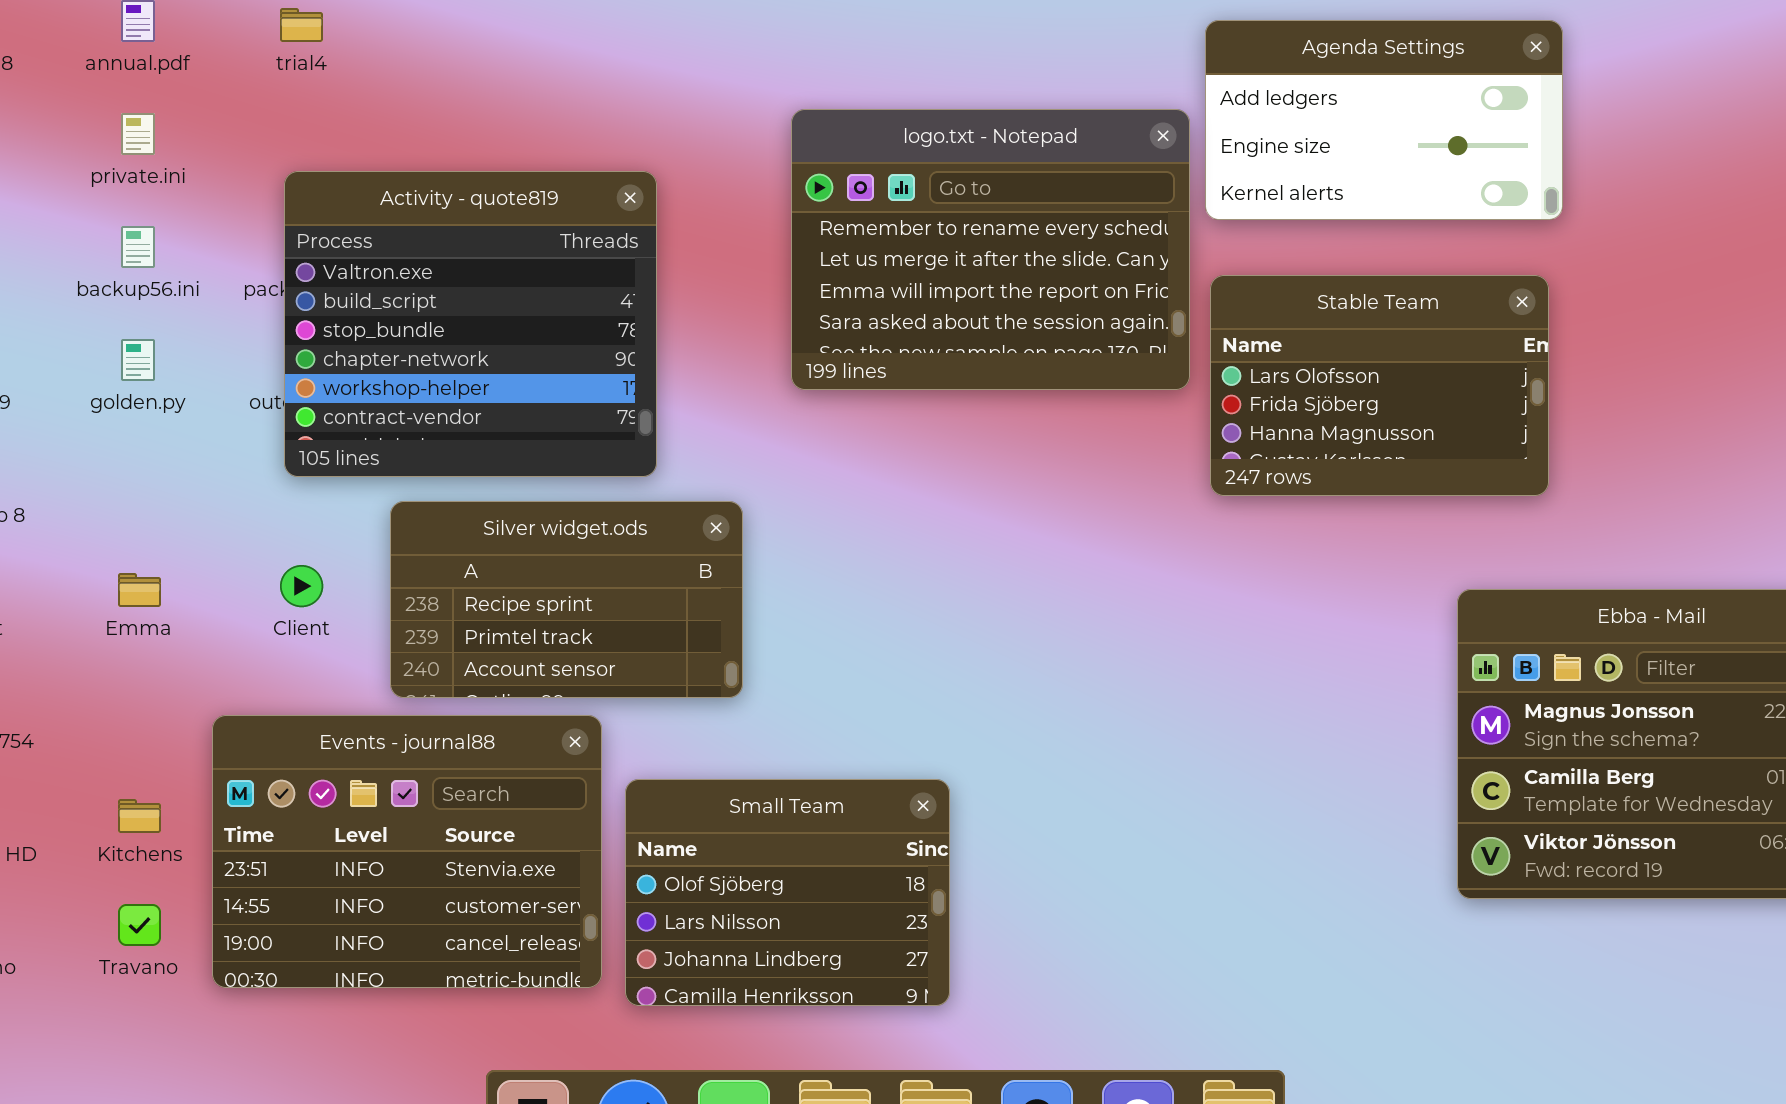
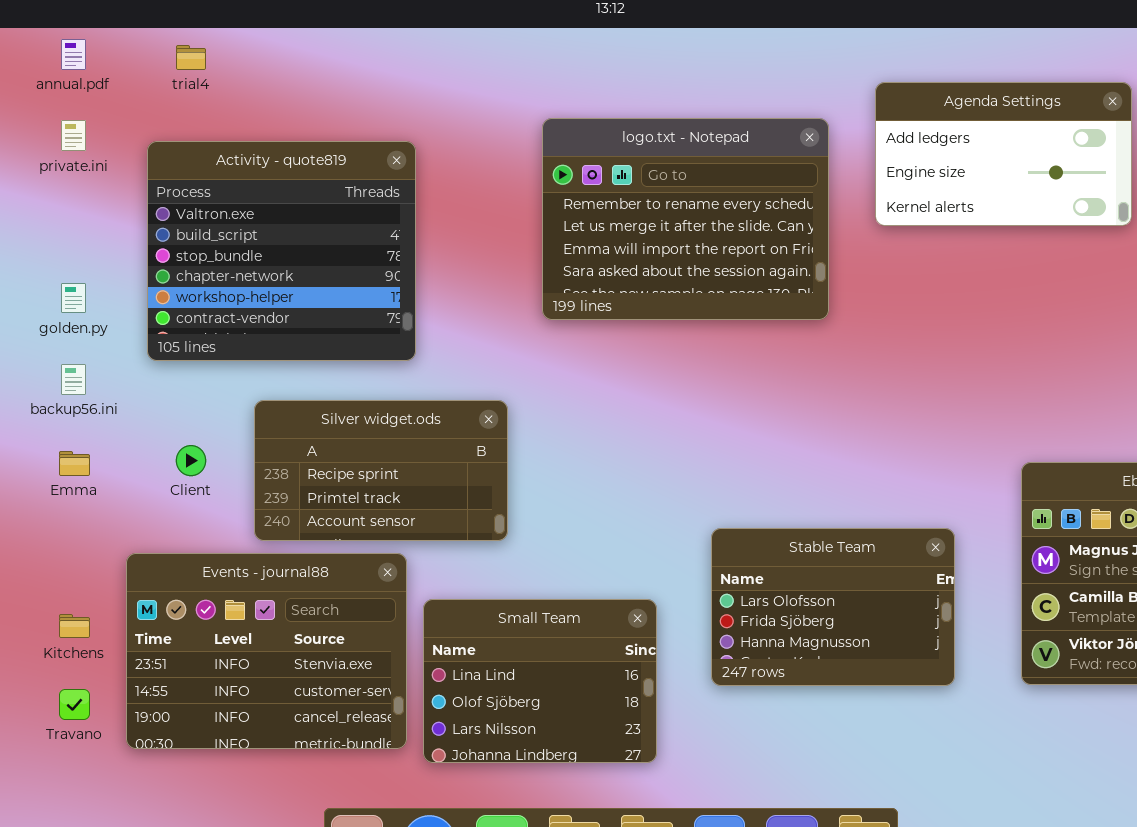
Agenda Settings: [1205,20,1563,220] -> [875,82,1132,226], moved
Activity - quote819: [284,171,657,477] -> [147,141,416,361], moved
backup56.ini: [121,226,155,268] -> [61,364,86,395], moved
Stable Team: [1210,275,1549,496] -> [711,528,955,686], moved
Small Team: [625,779,950,1006] -> [423,599,657,763], scrolled up 1 row

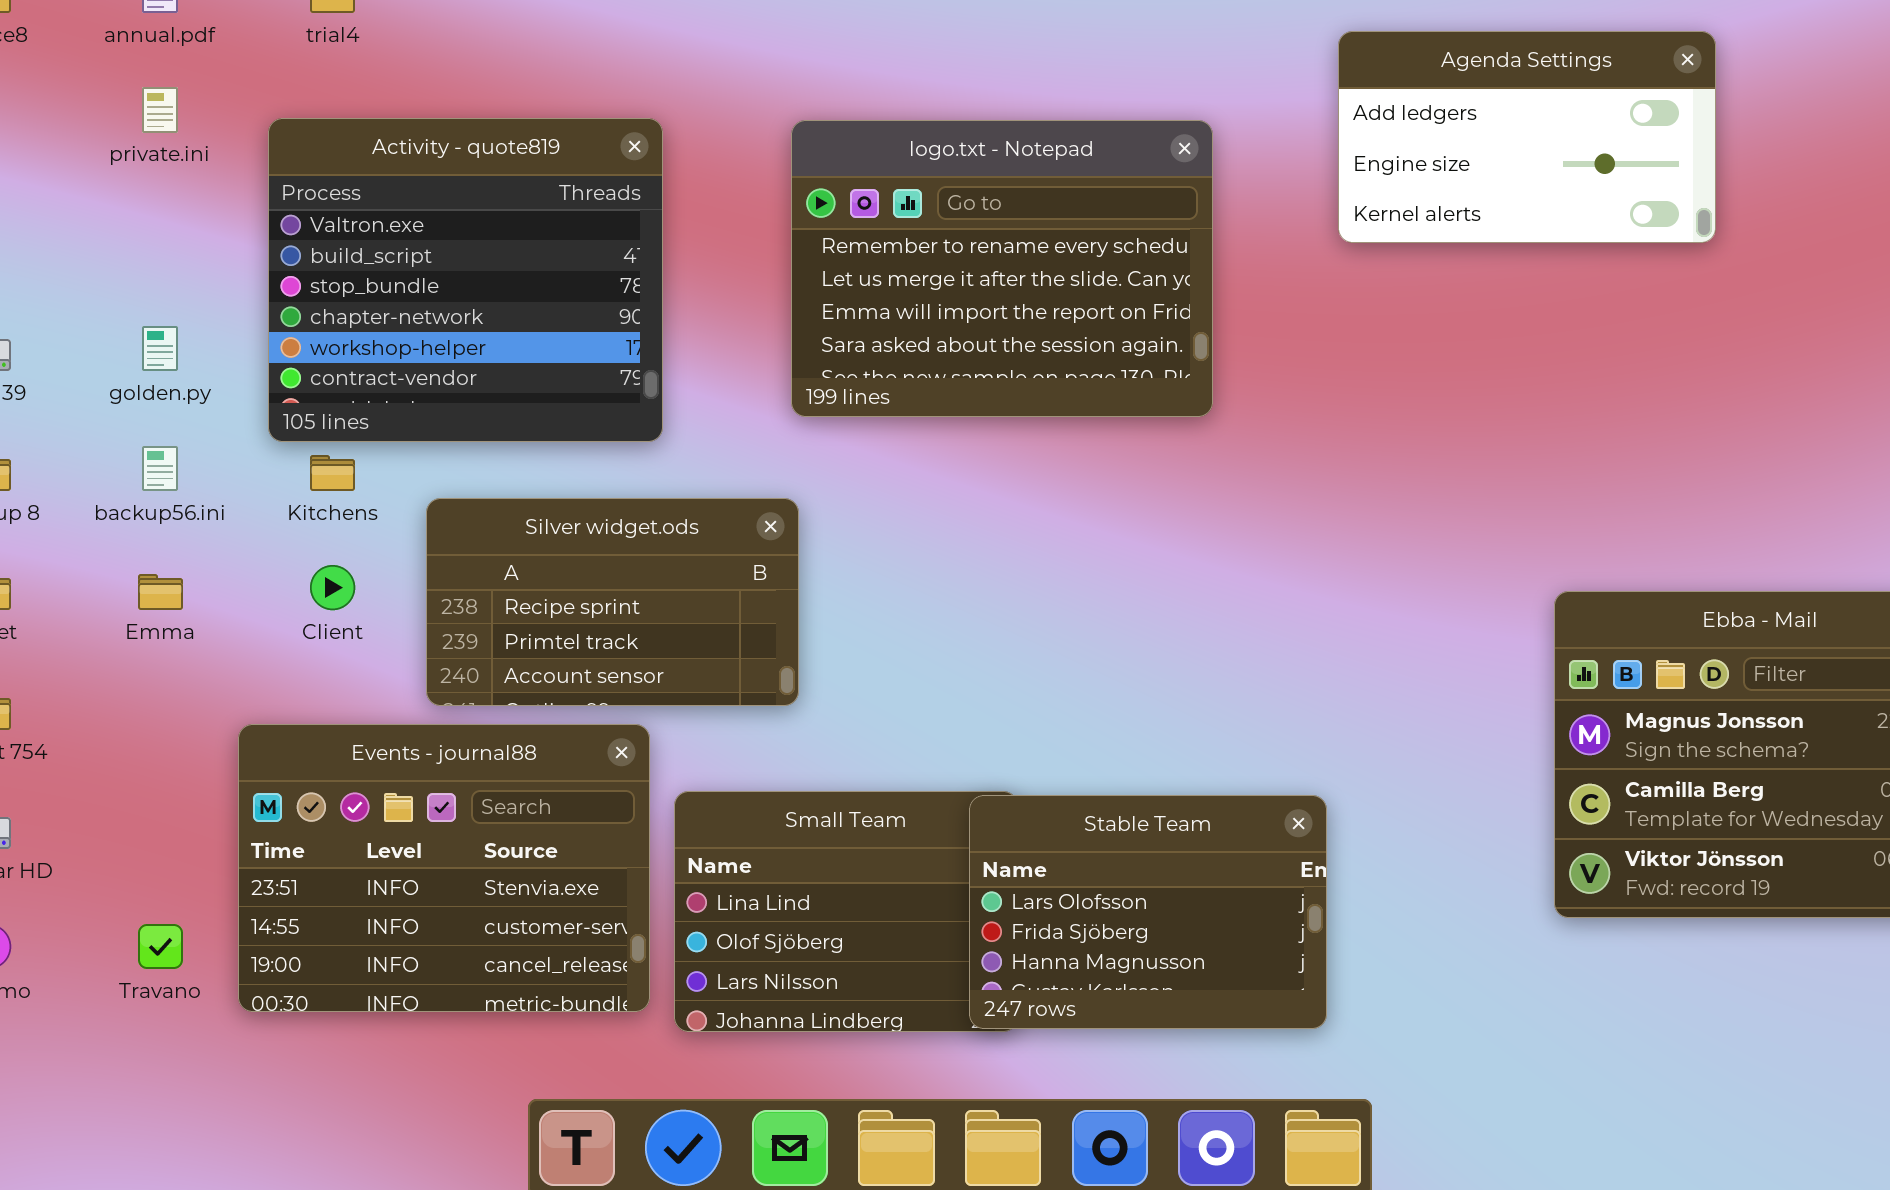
logo.txt - Notepad: [542,118,829,320] -> [791,120,1213,417], moved
Stable Team: [711,528,955,686] -> [969,795,1327,1029], moved
Kitchens: [59,614,90,638] -> [310,455,355,491], moved

